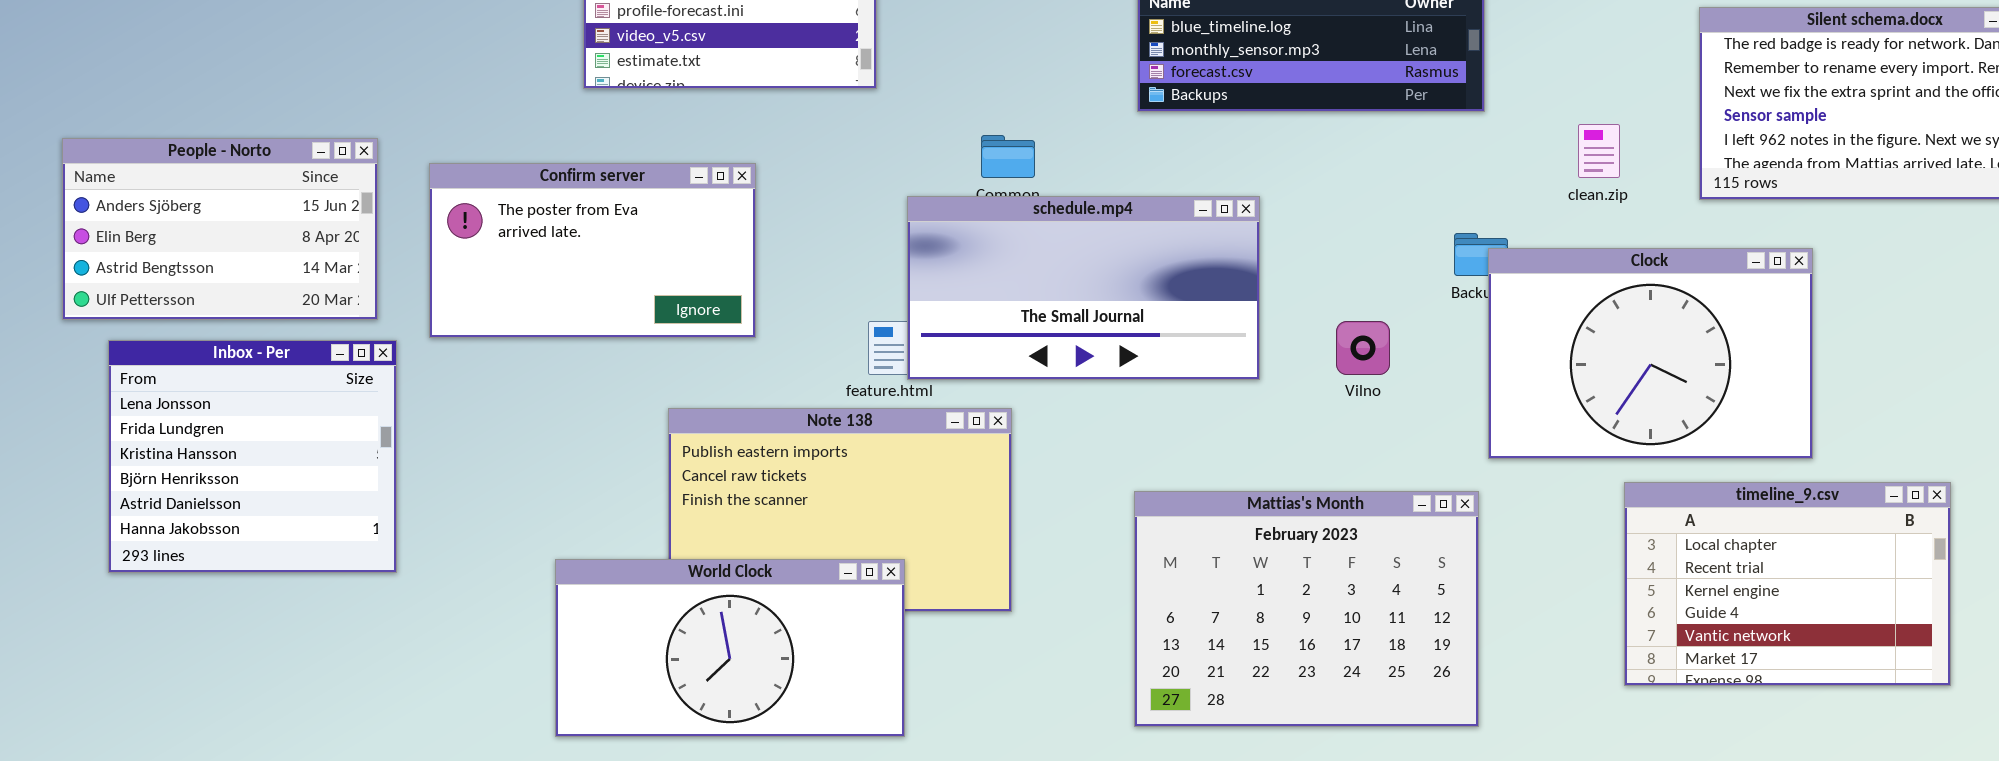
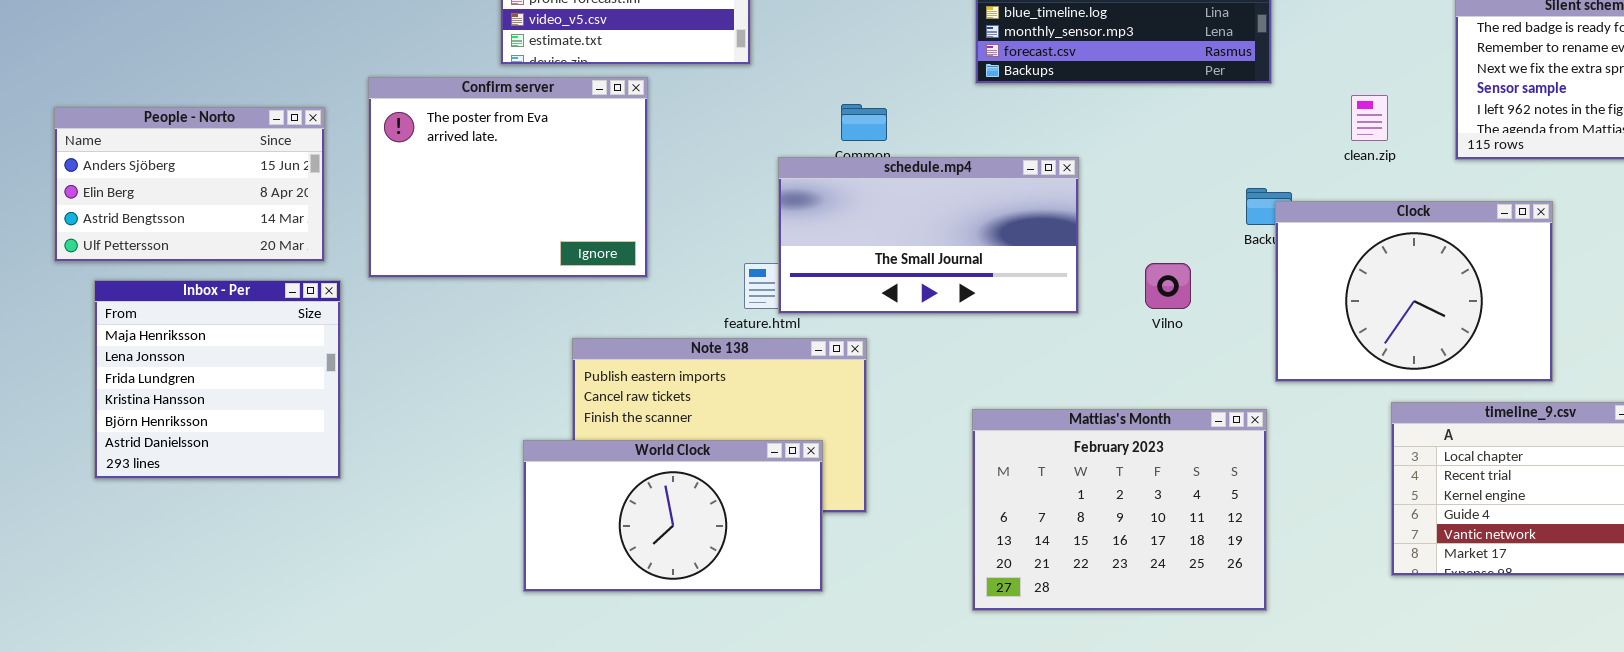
Confirm server: [429,163,756,338] -> [368,77,648,278], resized
Inbox - Per: [108,340,397,573] -> [94,280,341,479], scrolled up 1 row
World Clock: [555,559,905,737] -> [523,440,823,592], moved

